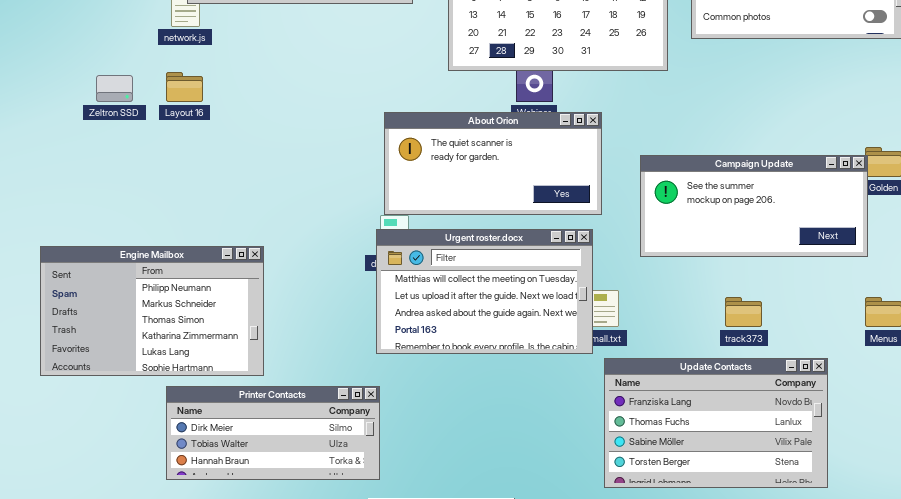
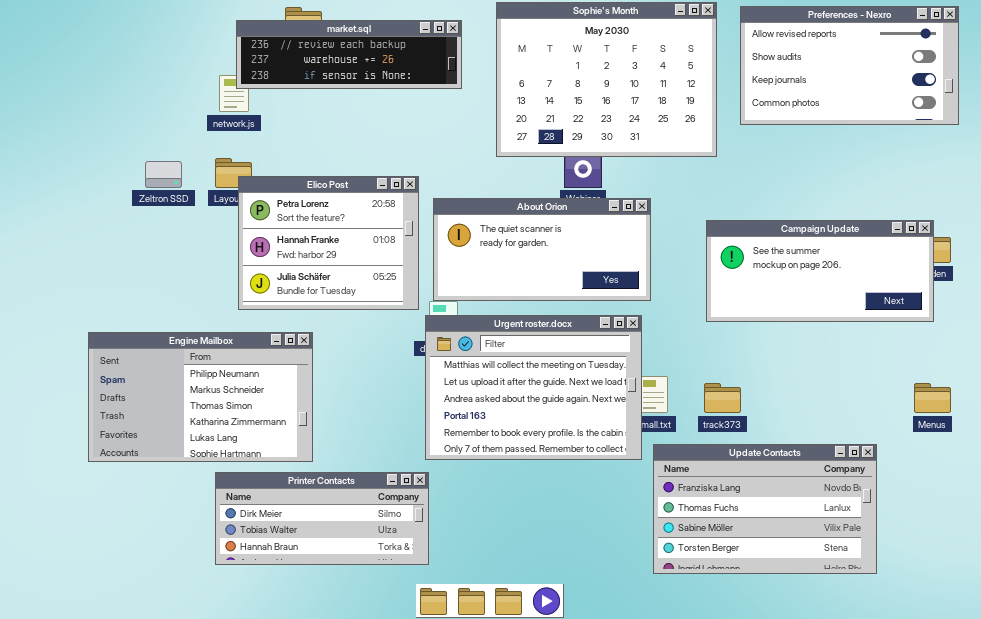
Elico Post: none -> [238,176,419,310], opened
Campaign Update: [640,155,868,257] -> [706,220,934,322], moved
Urgent roster.docx: [376,229,593,354] -> [425,315,642,460], resized
track373: [725,297,762,327] -> [704,383,741,413], moved

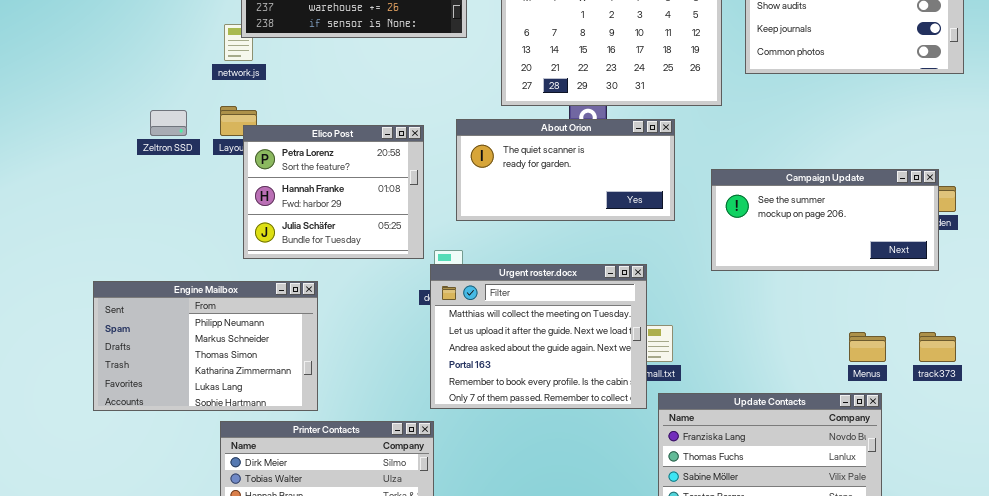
About Orion: [433,198,651,301] -> [456,119,675,221], moved
track373: [704,383,741,413] -> [919,332,956,362], moved
Menus: [914,383,951,413] -> [849,332,886,362], moved

